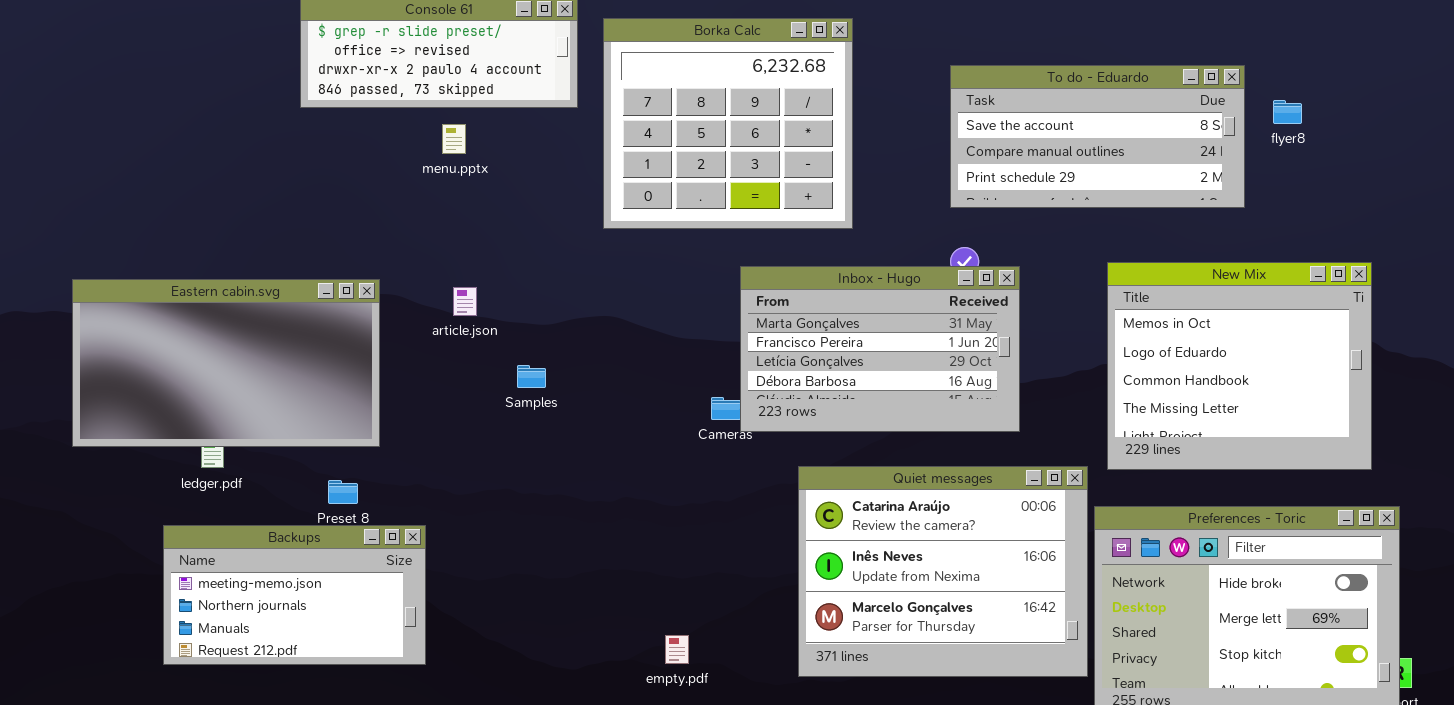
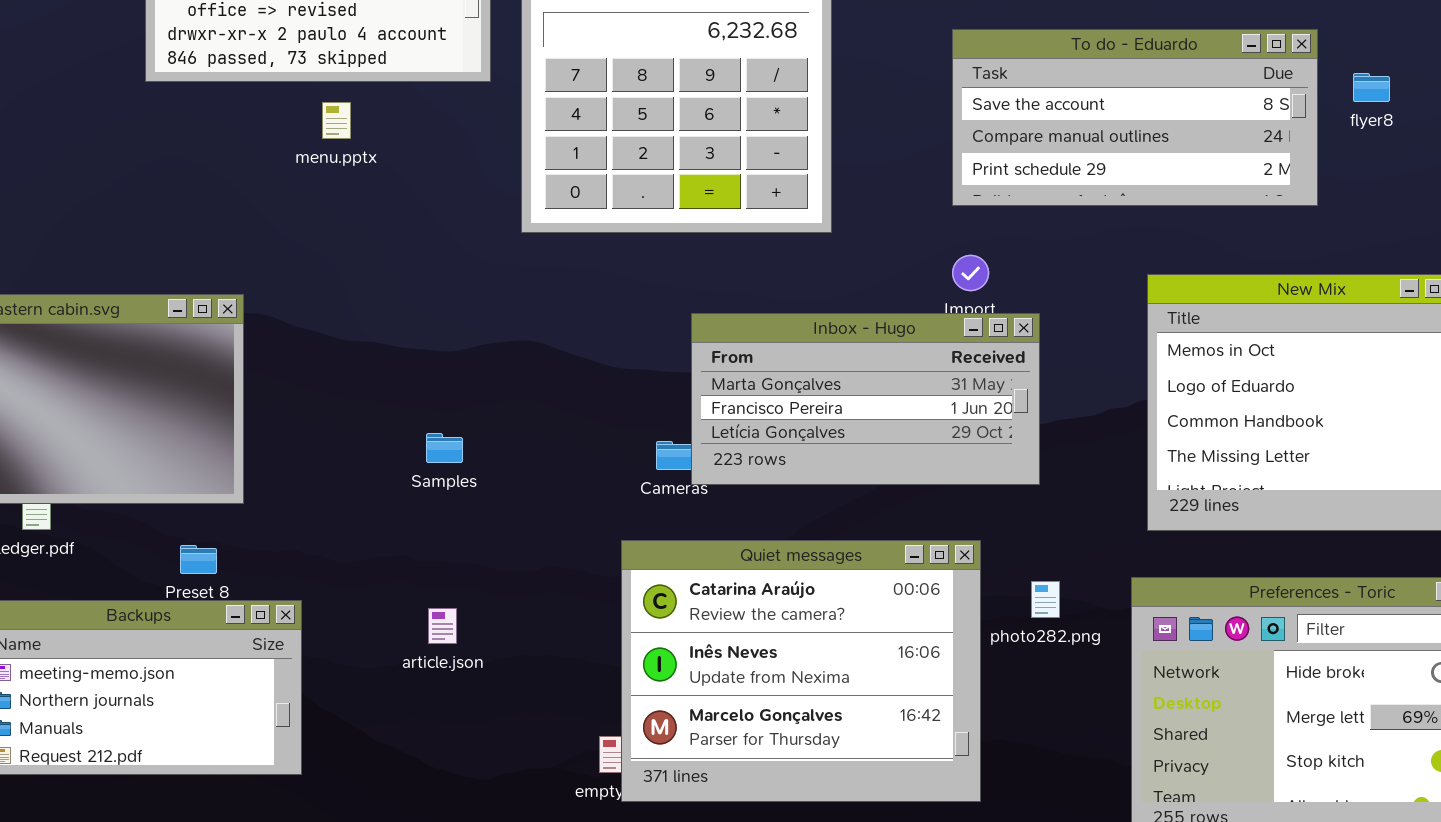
Inbox - Hugo: [740,266,1020,432] -> [691,313,1040,485], resized
article.json: [453,287,477,316] -> [428,608,457,644], moved
Samples: [517,365,546,388] -> [426,433,463,463], moved
Quiet messages: [798,466,1088,677] -> [621,540,981,802], moved

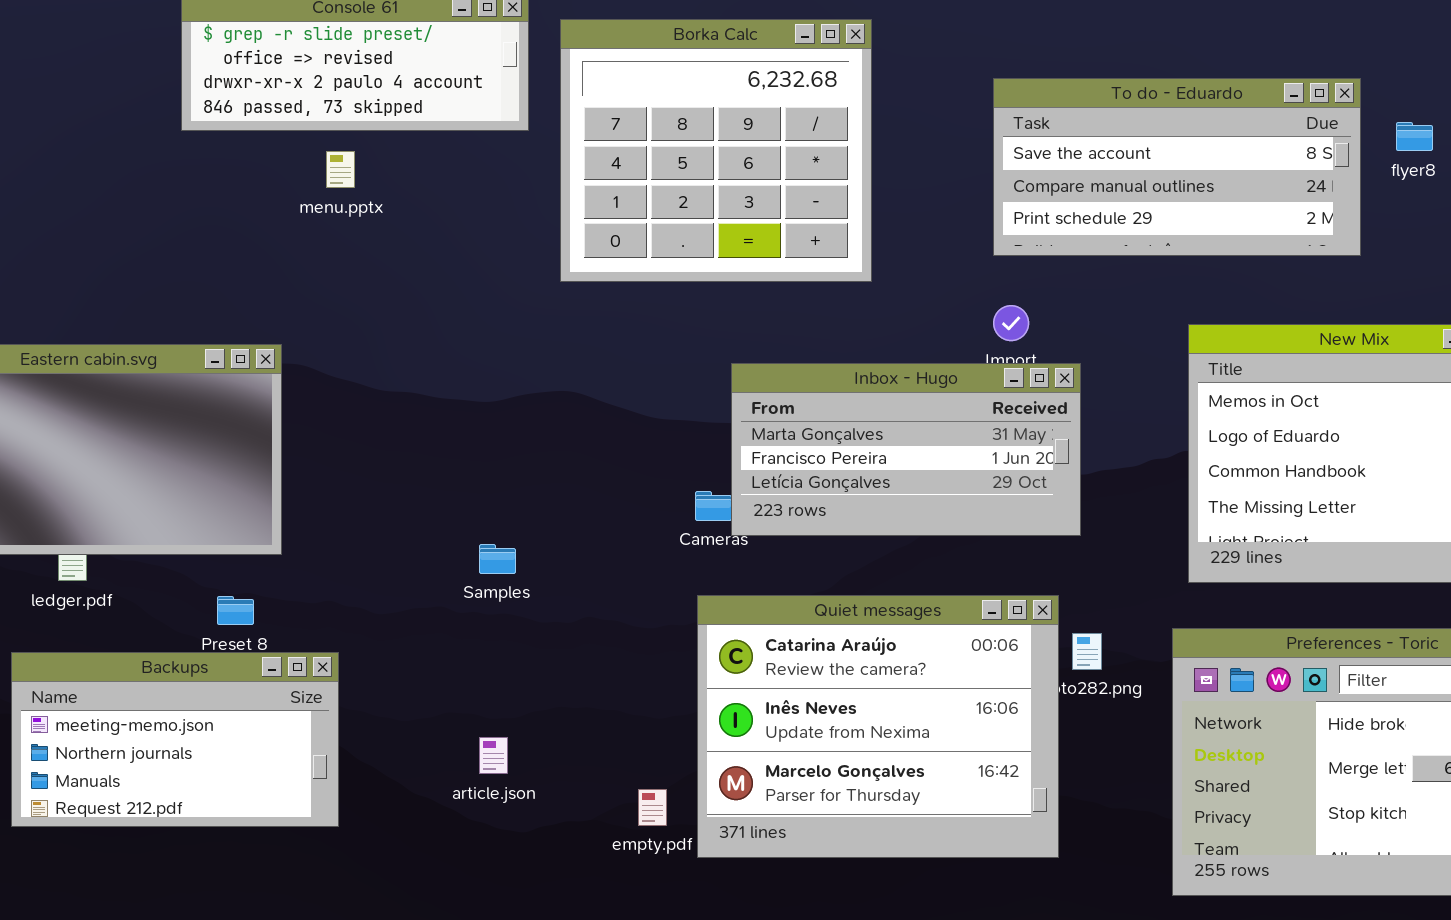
menu.pptx: [322,102,351,139] -> [326,151,355,188], moved
Samples: [426,433,463,463] -> [479,544,516,574], moved
Quiet messages: [621,540,981,802] -> [697,595,1059,858], moved
article.json: [428,608,457,644] -> [479,737,508,774], moved

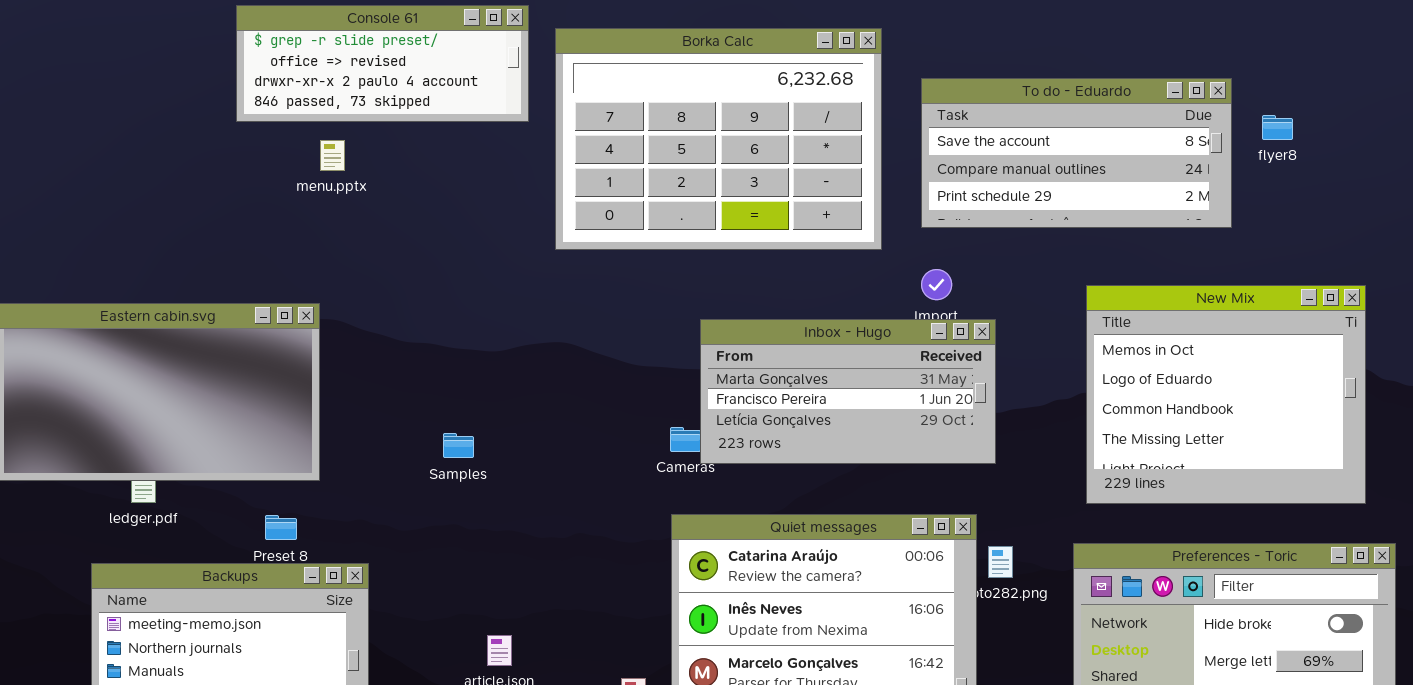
Borka Calc: [560,19,872,282] -> [555,28,882,250], resized
menu.pptx: [326,151,355,188] -> [320,140,345,171], moved
Samples: [479,544,516,574] -> [443,433,474,458], moved

